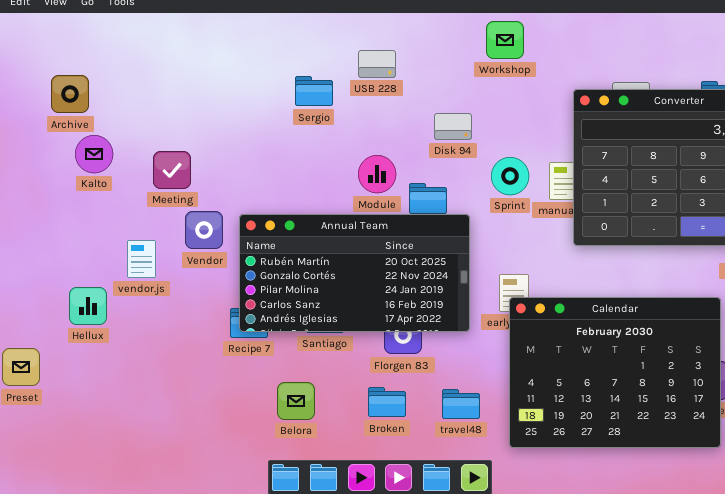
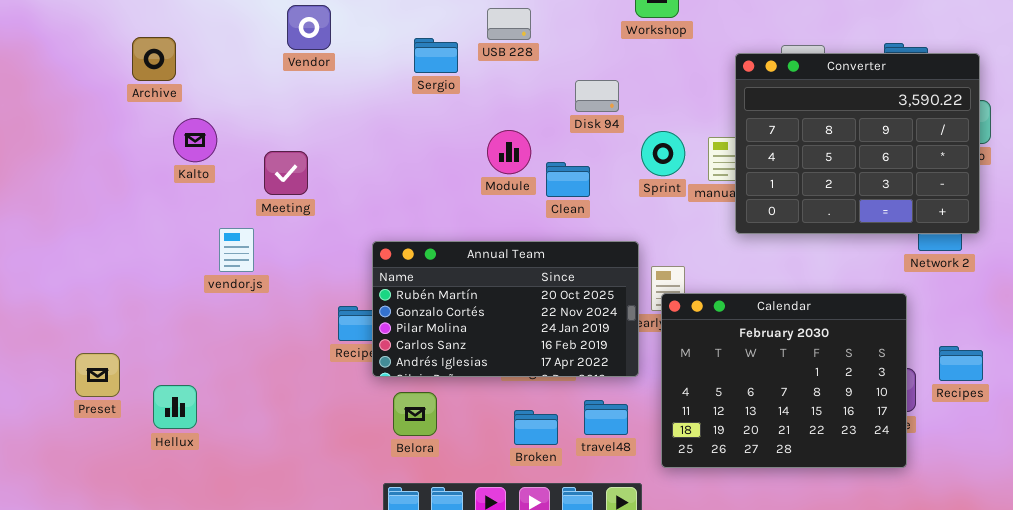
Kalto: [75,135,113,173] -> [173,118,217,162], moved
Meeting: [153,151,191,189] -> [264,151,308,195], moved
Vendor: [185,211,223,249] -> [287,5,331,50], moved
Annual Team: [239,214,470,332] -> [372,241,639,377], moved
Hellux: [69,287,107,325] -> [153,385,197,429], moved
Broken: [368,387,406,417] -> [514,410,558,445], moved

